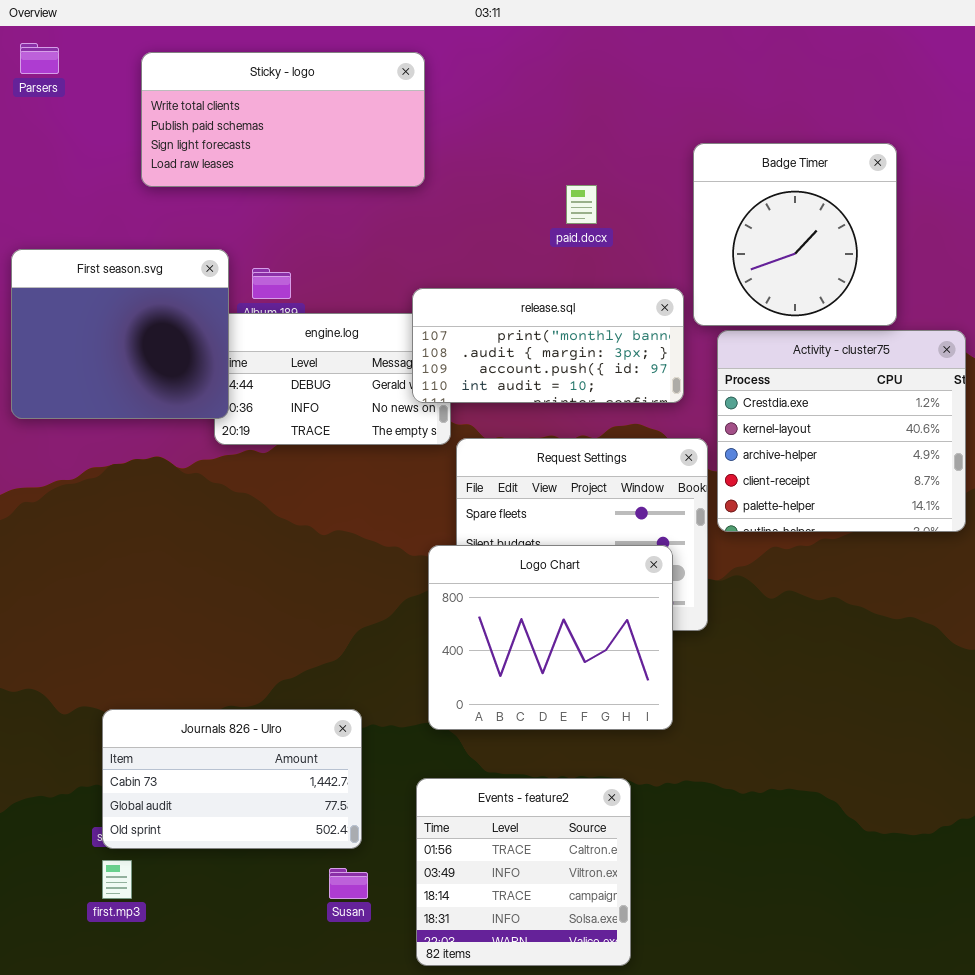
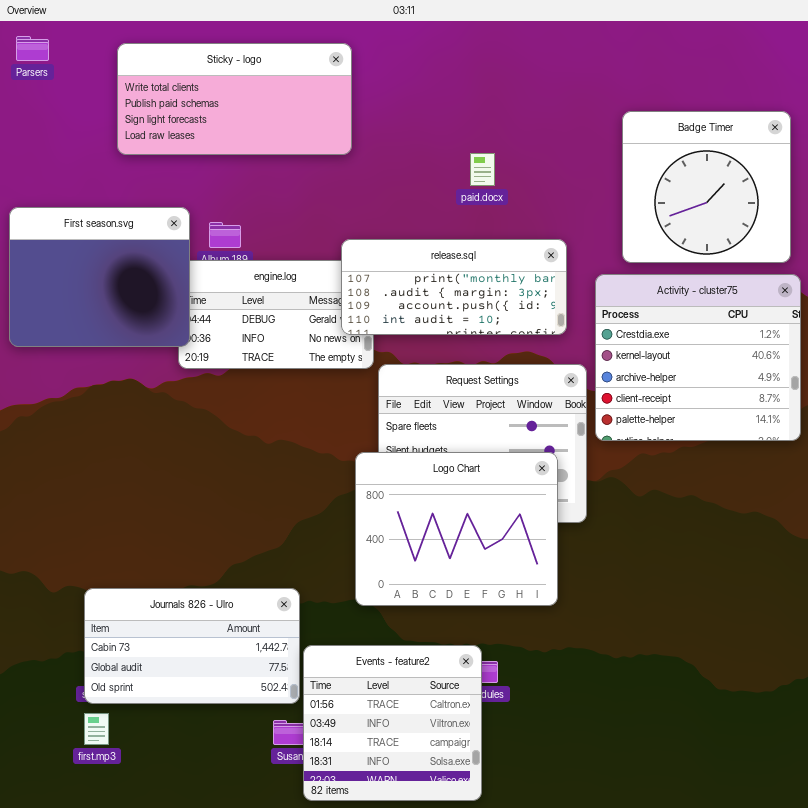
Badge Timer: [693,143,897,326] -> [622,111,791,263], moved
Events - feature2: [416,778,631,966] -> [303,645,482,801], moved

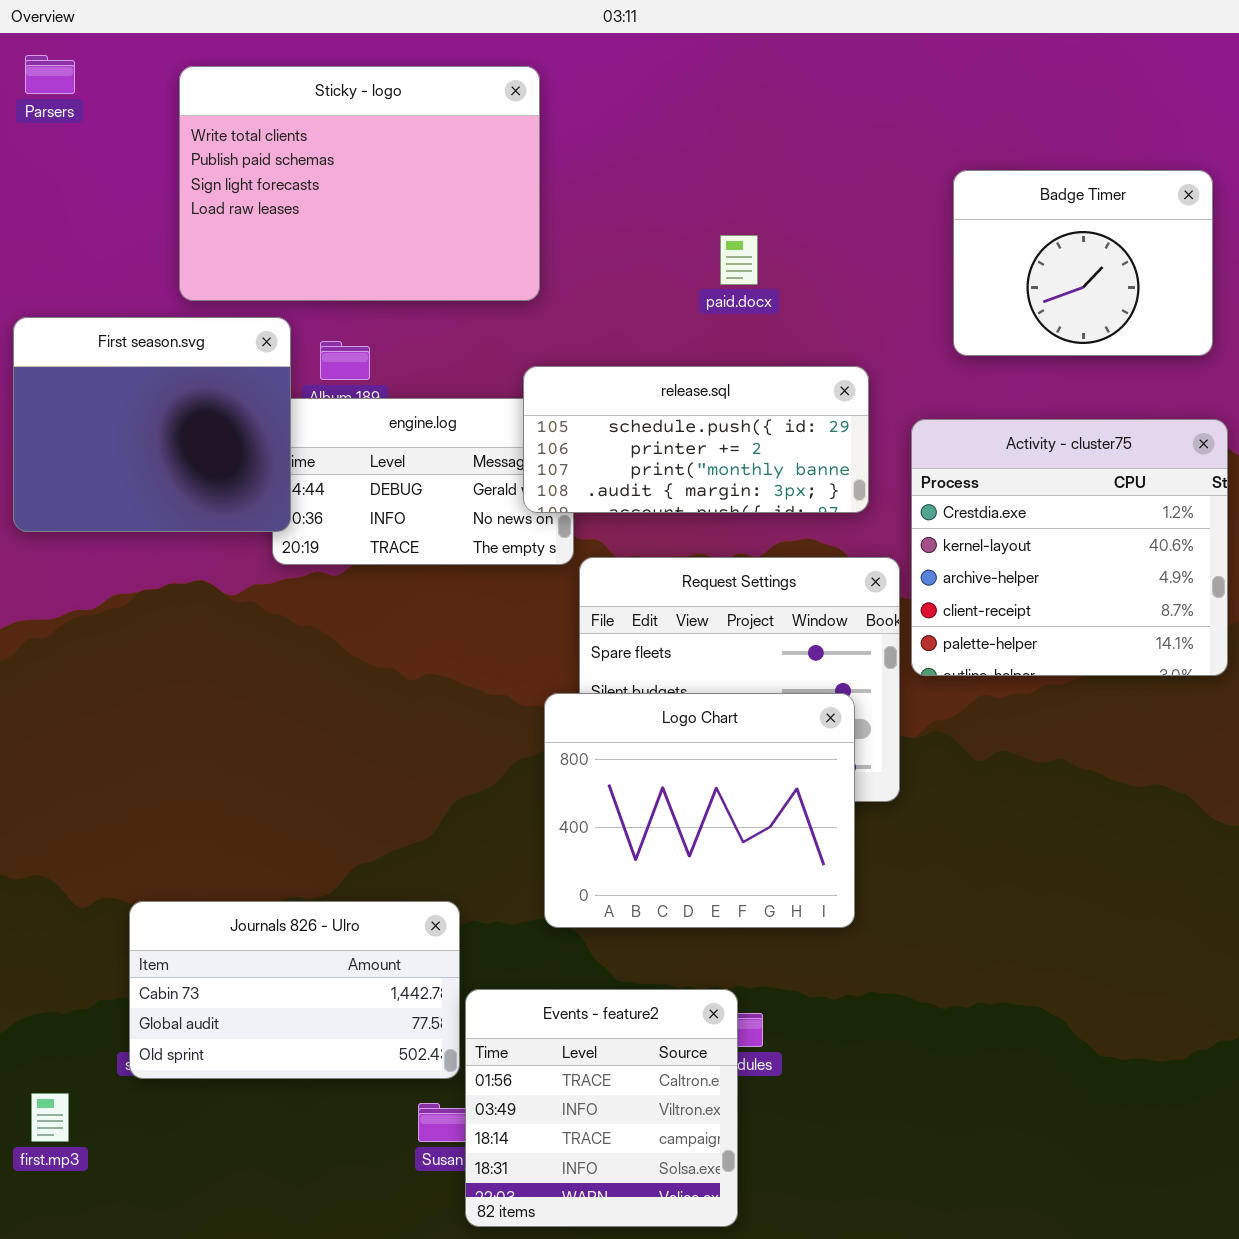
Sticky - logo: [117,43,352,155] -> [179,66,540,301], resized
Badge Timer: [622,111,791,263] -> [953,170,1213,356], resized
release.sql: [341,239,567,335] -> [523,366,869,513], scrolled up 2 rows
first.mp3: [84,713,109,745] -> [31,1093,69,1142], moved

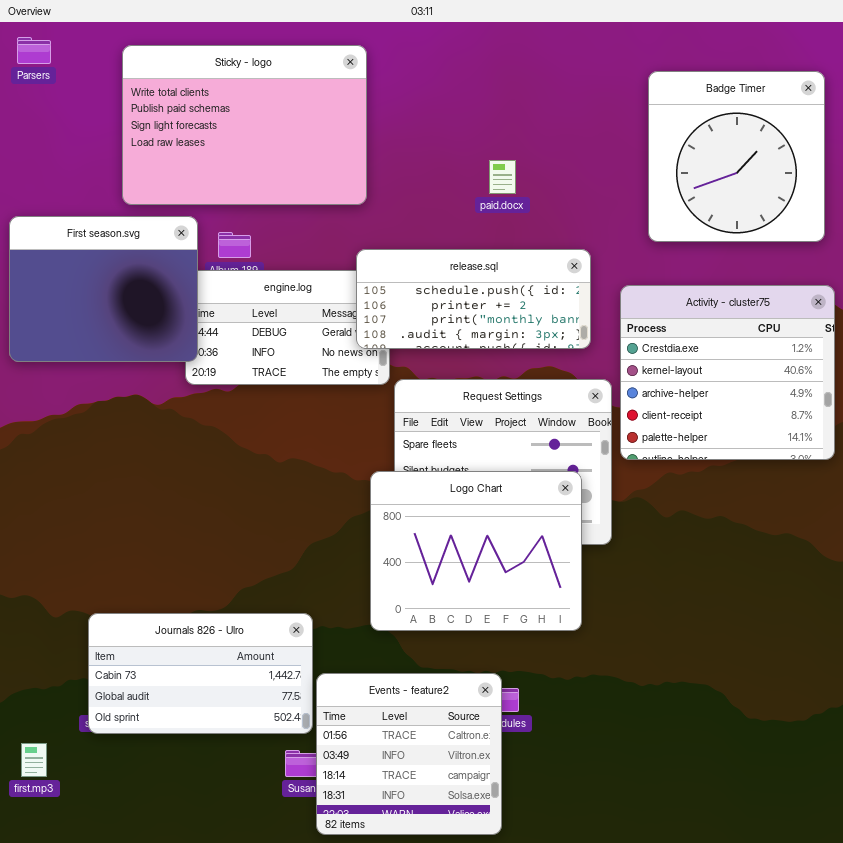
Badge Timer: [953,170,1213,356] -> [648,71,825,242], resized

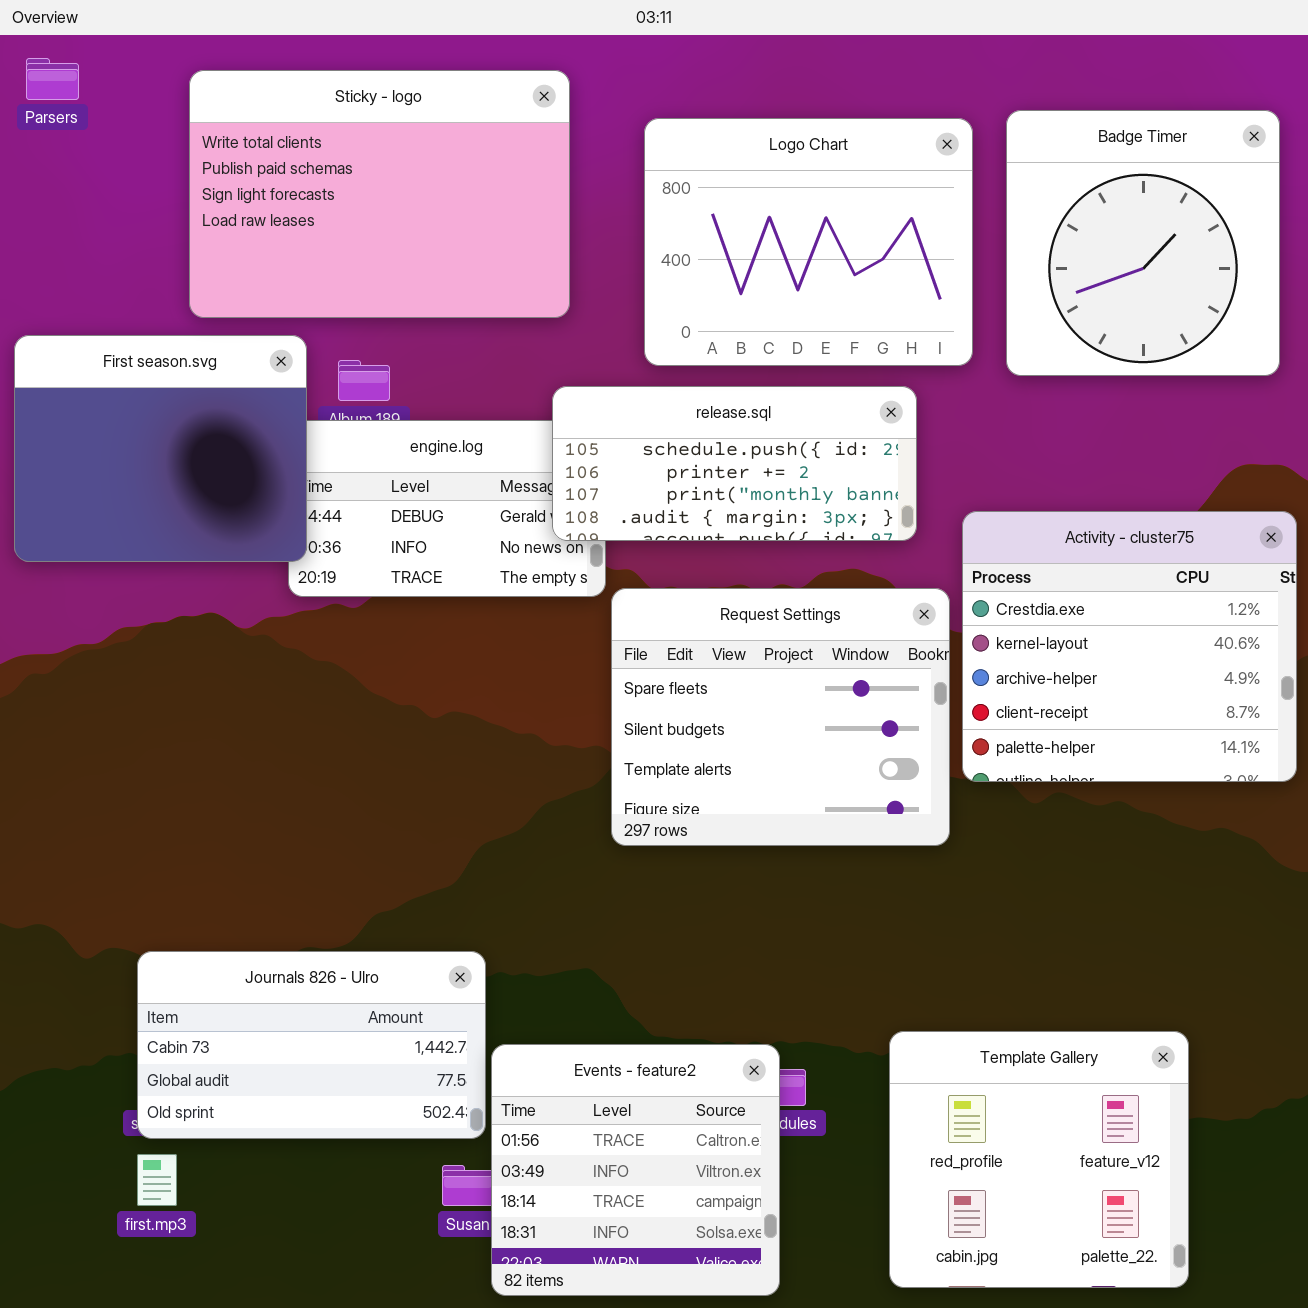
Activity - cluster75: [620,285,835,460] -> [962,511,1297,782], moved
Logo Chart: [370,471,582,631] -> [644,118,973,366], moved
Template Gallery: none -> [889,1031,1189,1288], opened
first.mp3: [21,743,47,777] -> [137,1154,177,1206], moved

